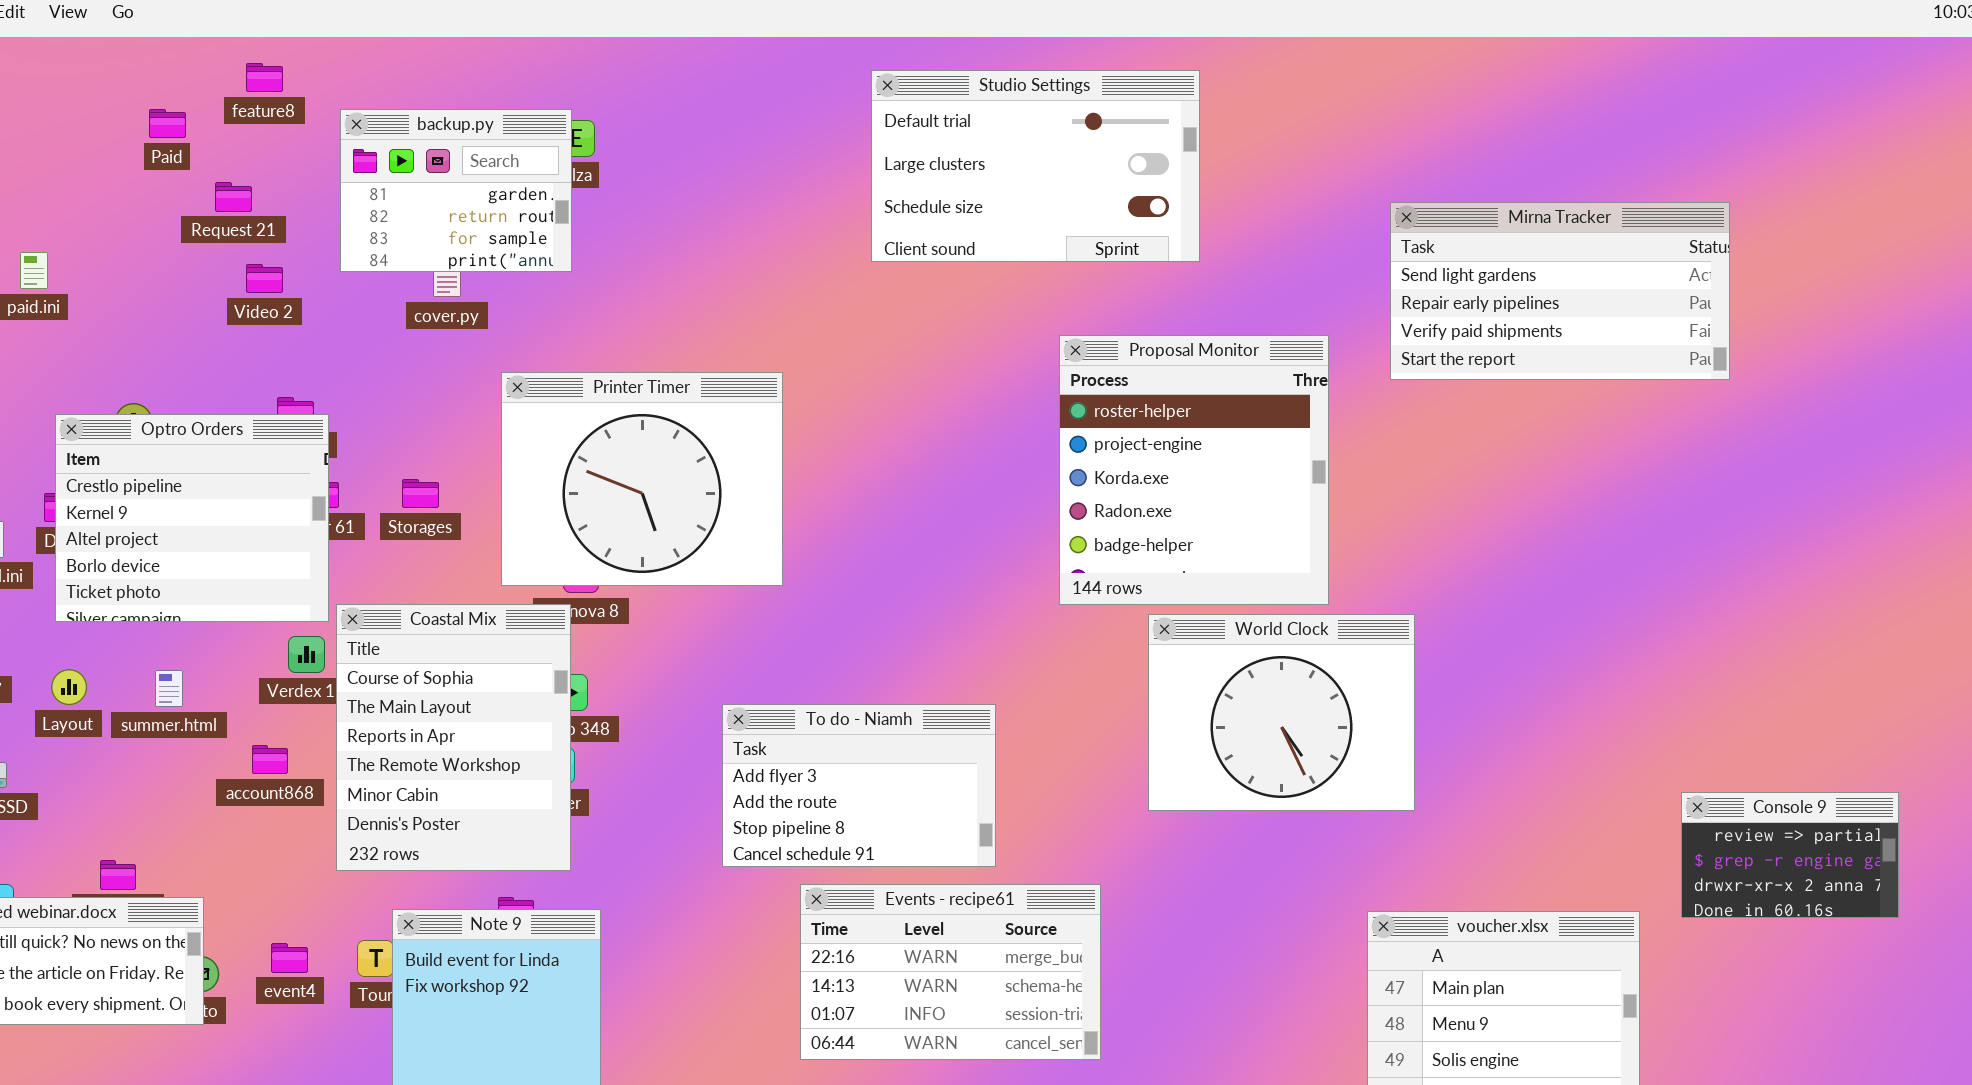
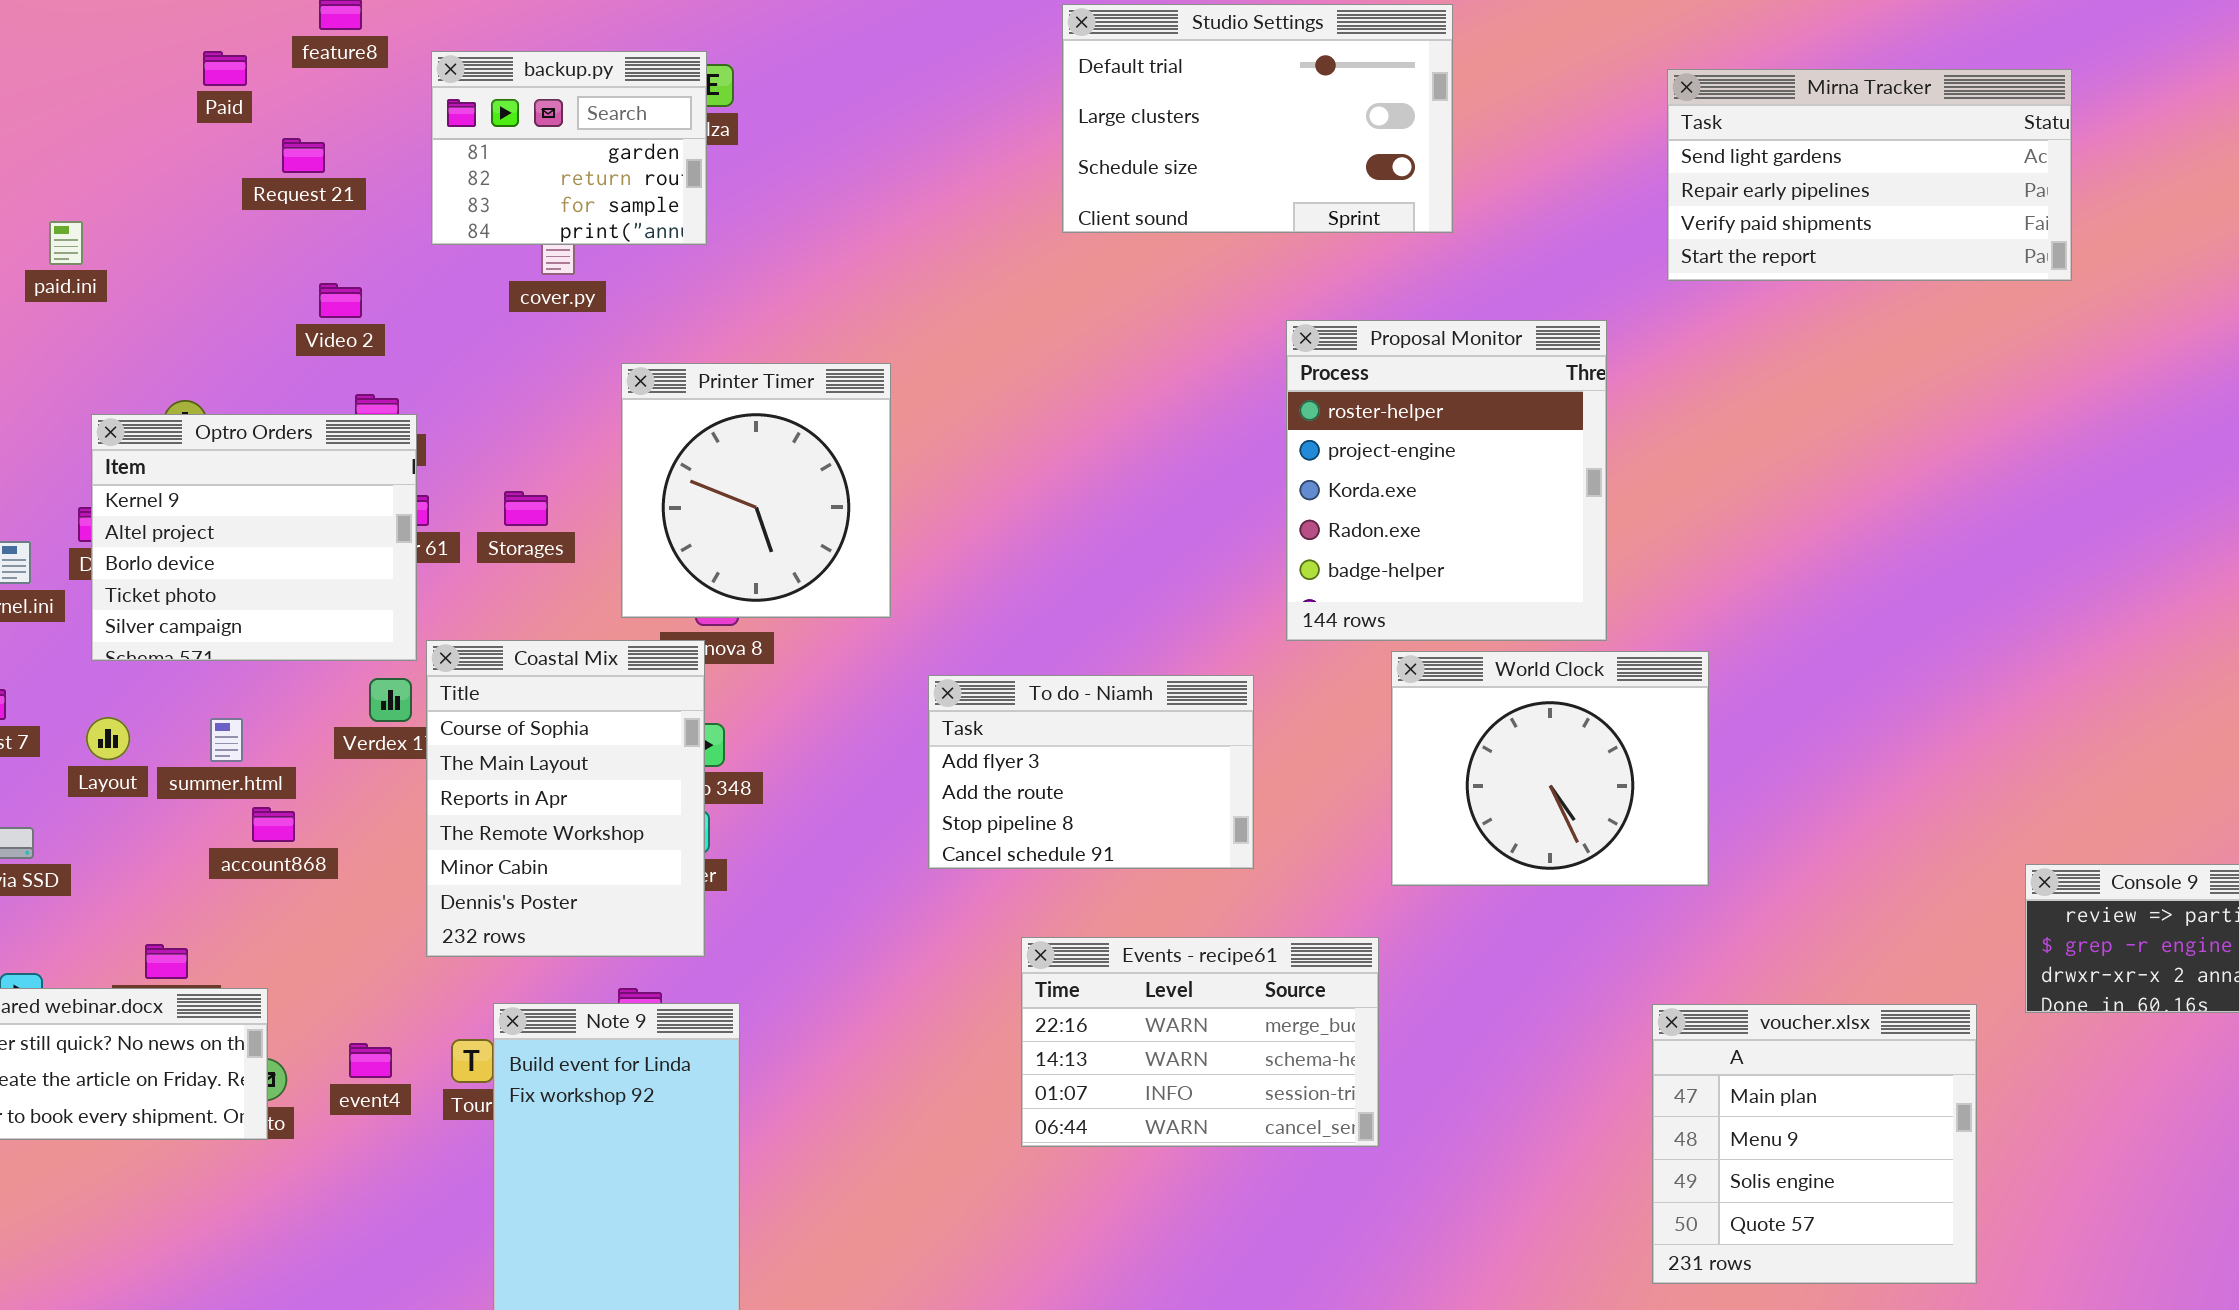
Mirna Tracker: [1390,202,1730,380] -> [1667,69,2072,281], moved
Video 2: [246,264,283,293] -> [319,283,362,318], moved
Printer Timer: [501,372,783,586] -> [621,363,891,618], resized
Optro Orders: [55,414,329,622] -> [91,414,417,661], scrolled down 1 row
To do - Niamh: [722,704,996,867] -> [928,675,1254,869], moved
account868: [252,745,288,774] -> [252,807,295,842], moved
Events - recipe61: [800,884,1101,1060] -> [1021,937,1379,1147], moved

